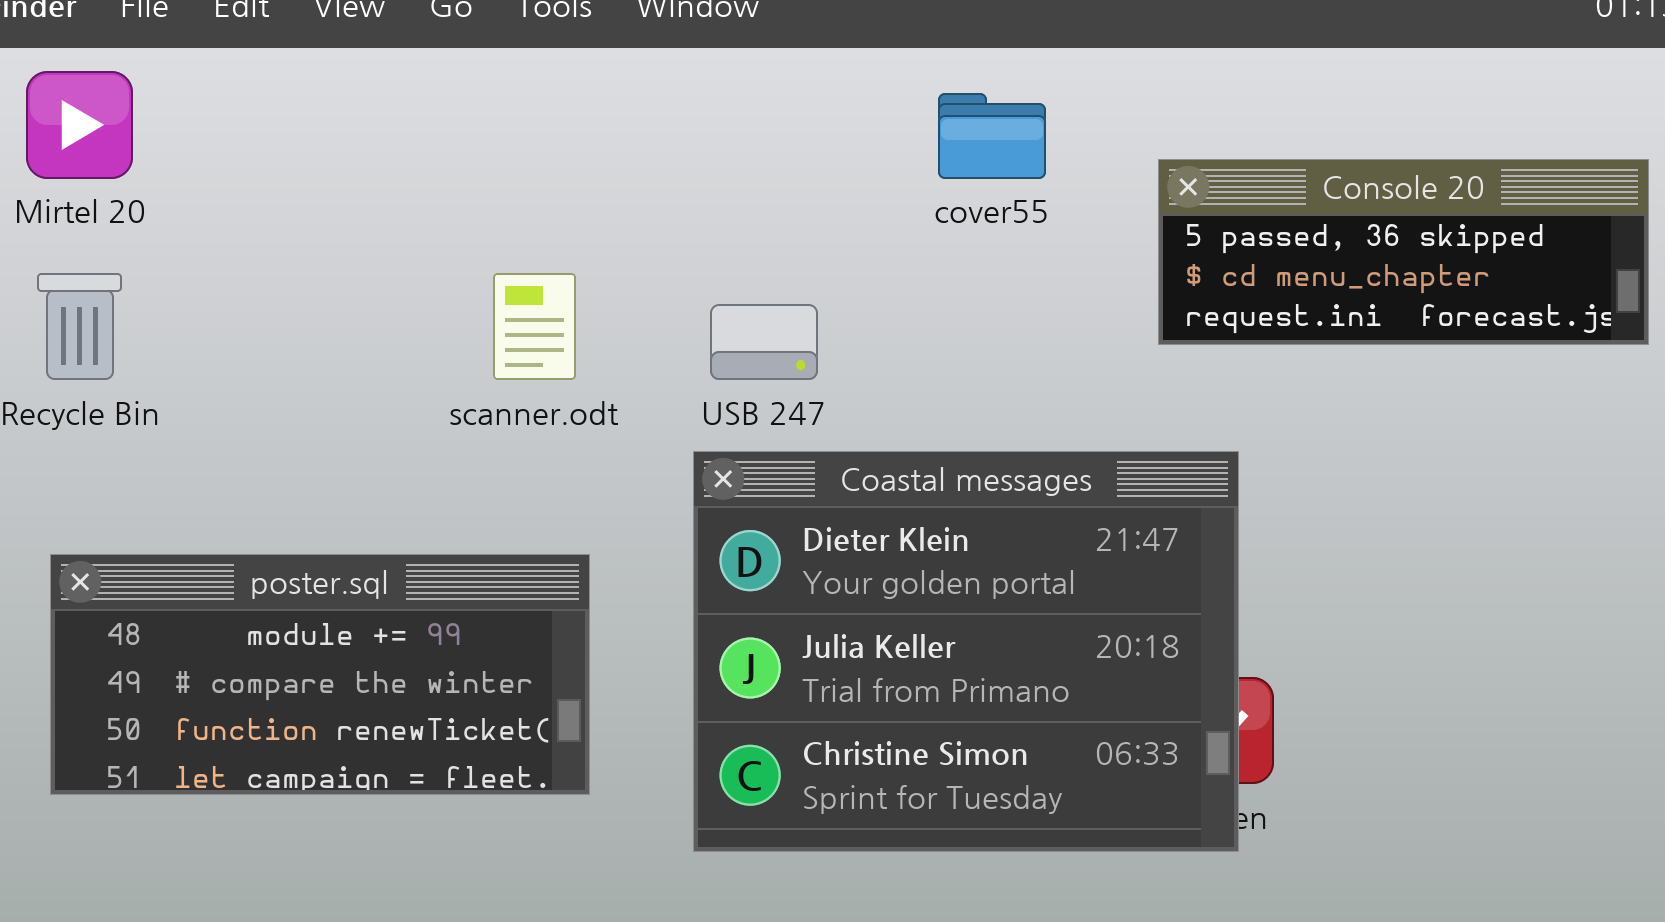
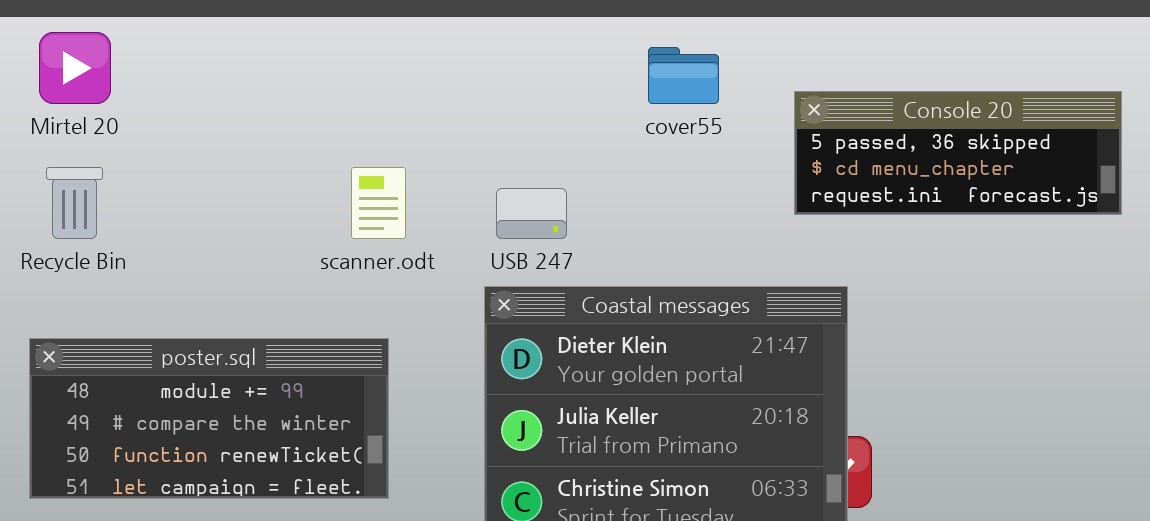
poster.sql: [50,554,590,795] -> [29,338,389,499], moved

